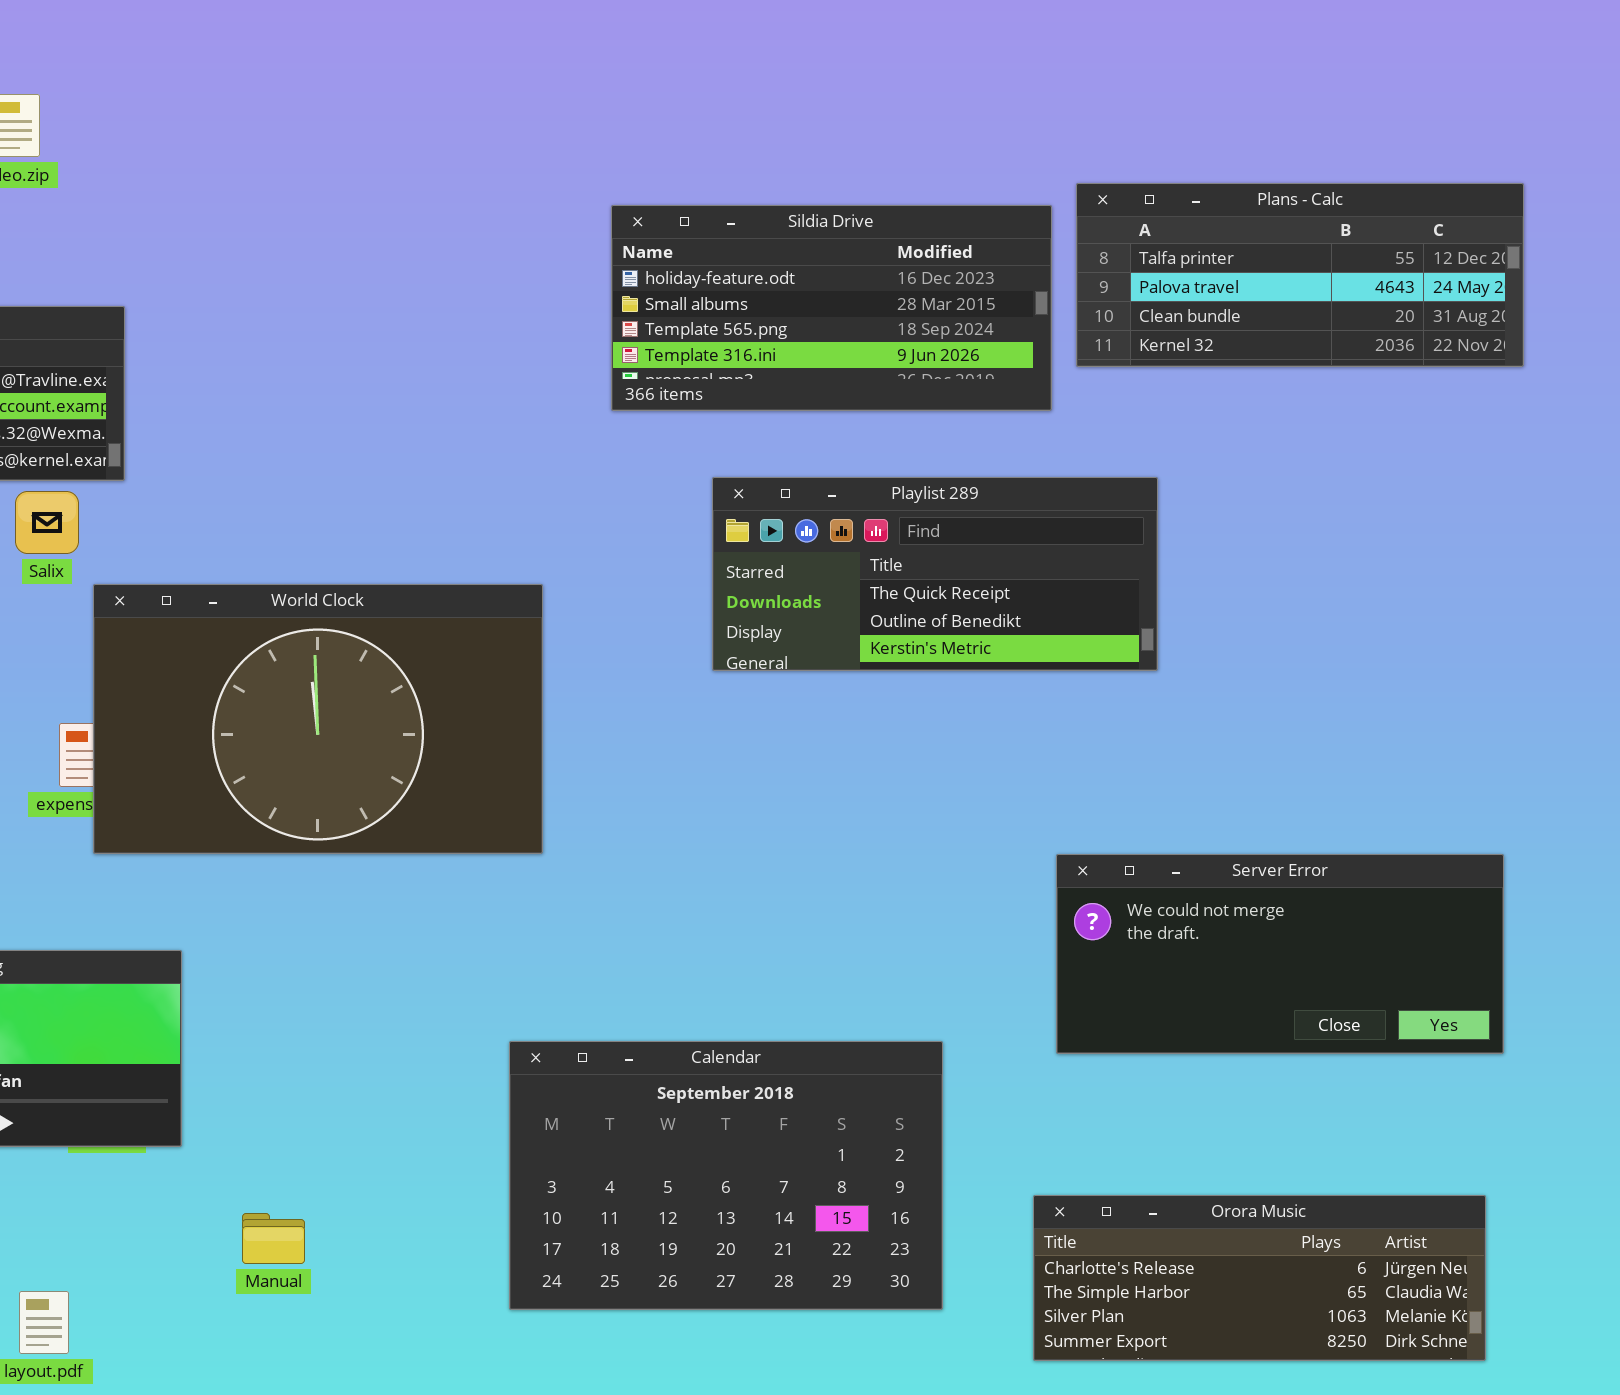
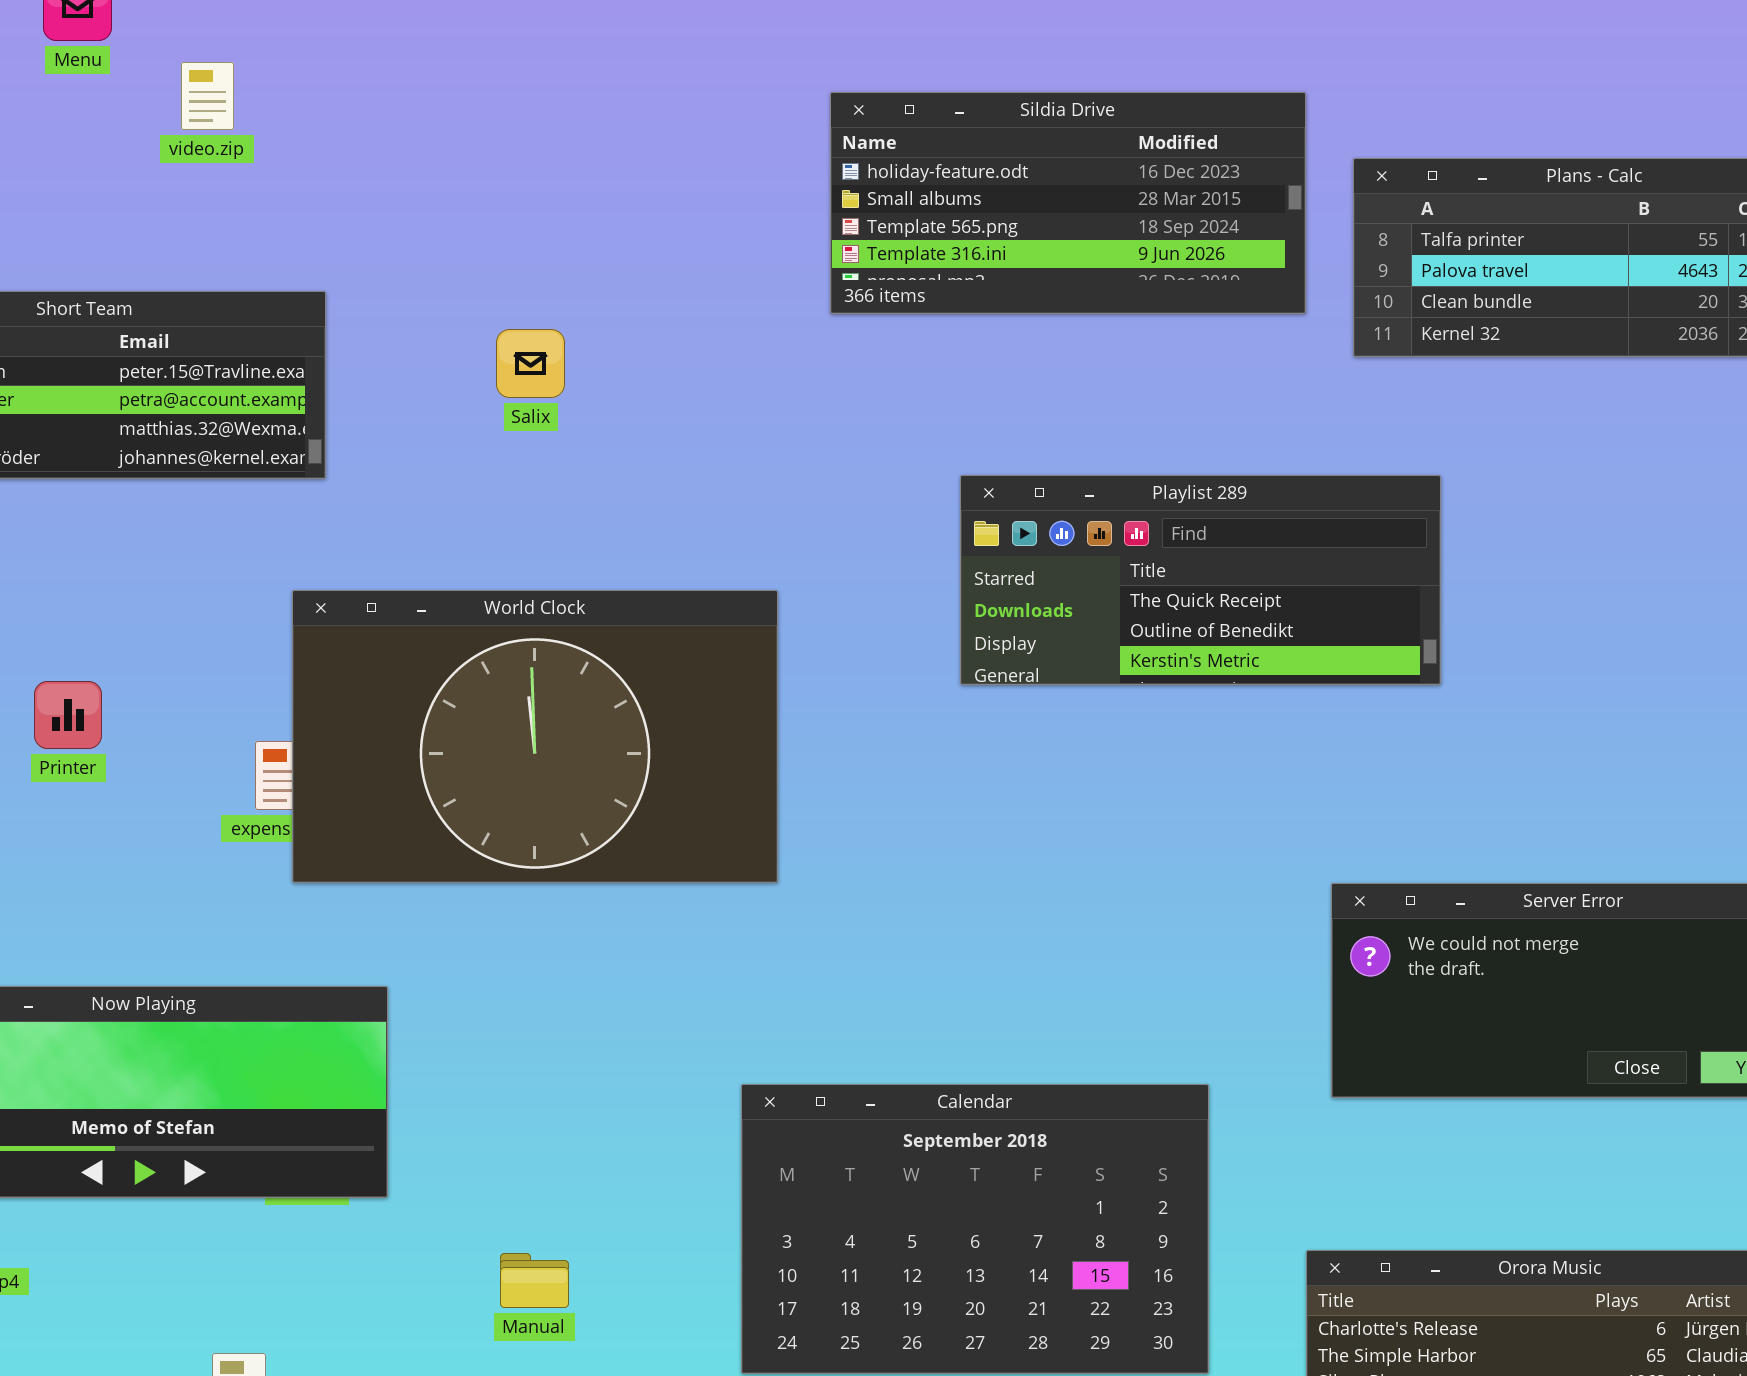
Sildia Drive: [611,205,1052,411] -> [830,92,1306,314], moved
Salix: [15,491,79,554] -> [496,329,565,398], moved
Manual: [242,1213,305,1264] -> [500,1253,569,1308], moved

